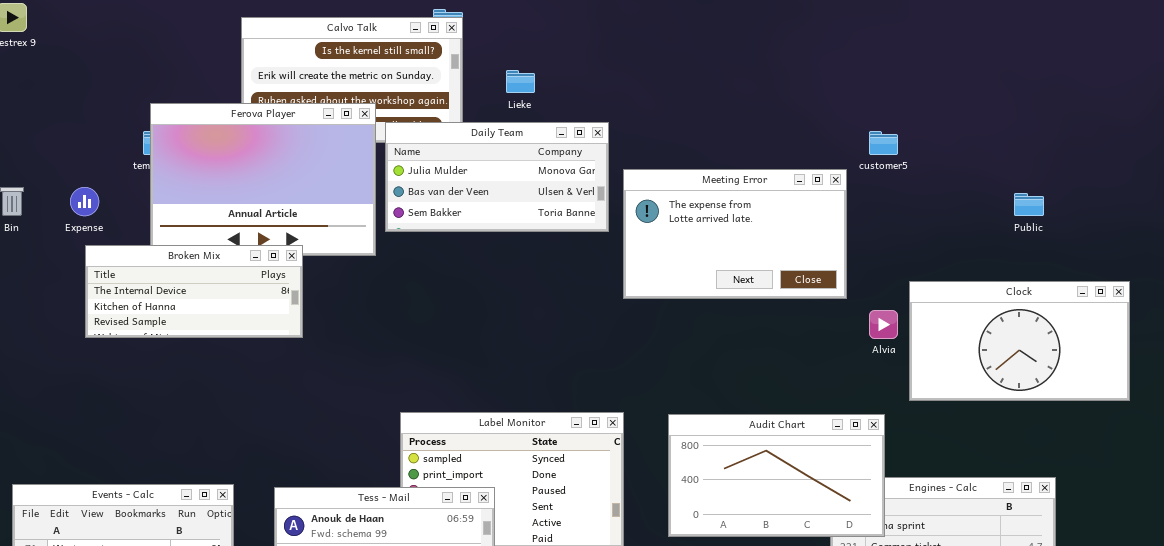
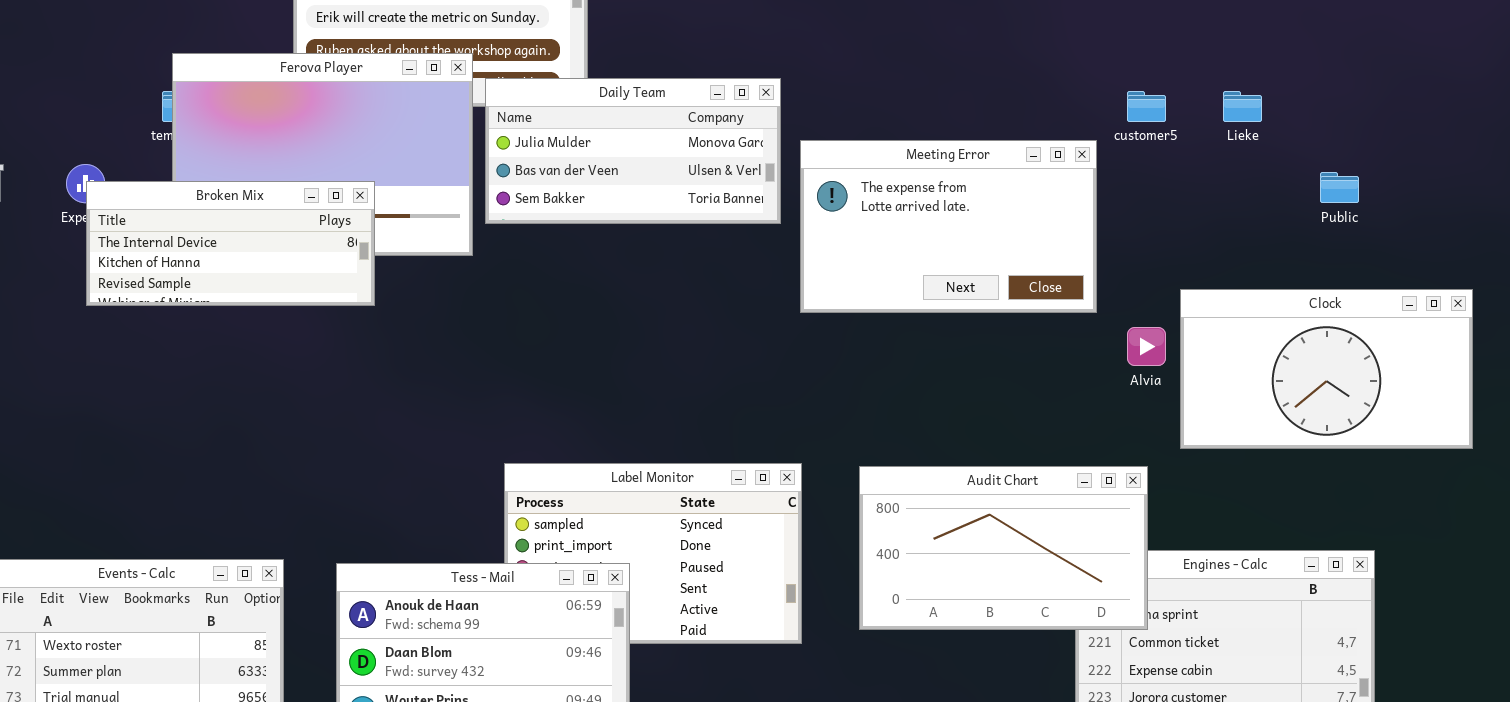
Lieke: [506,70,535,93] -> [1223,91,1262,122], moved
Broken Mix: [85,245,303,338] -> [86,181,375,306], moved

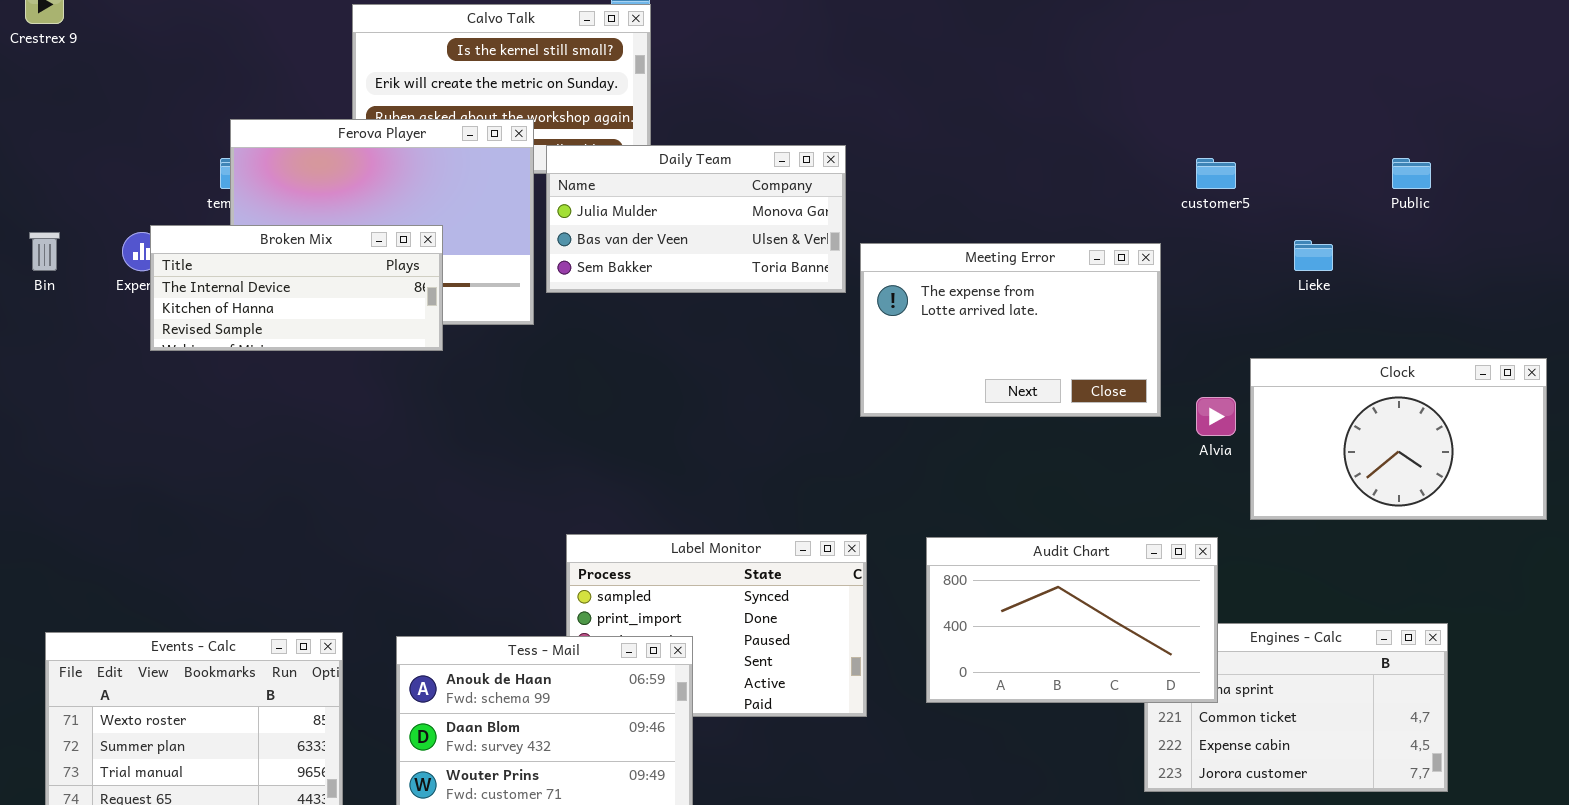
Lieke: [1223,91,1262,122] -> [1294,240,1333,271], moved
Meeting Error: [800,140,1097,313] -> [860,243,1161,417], moved
Public: [1320,172,1359,203] -> [1392,158,1431,189], moved
Broken Mix: [86,181,375,306] -> [150,225,443,351], moved

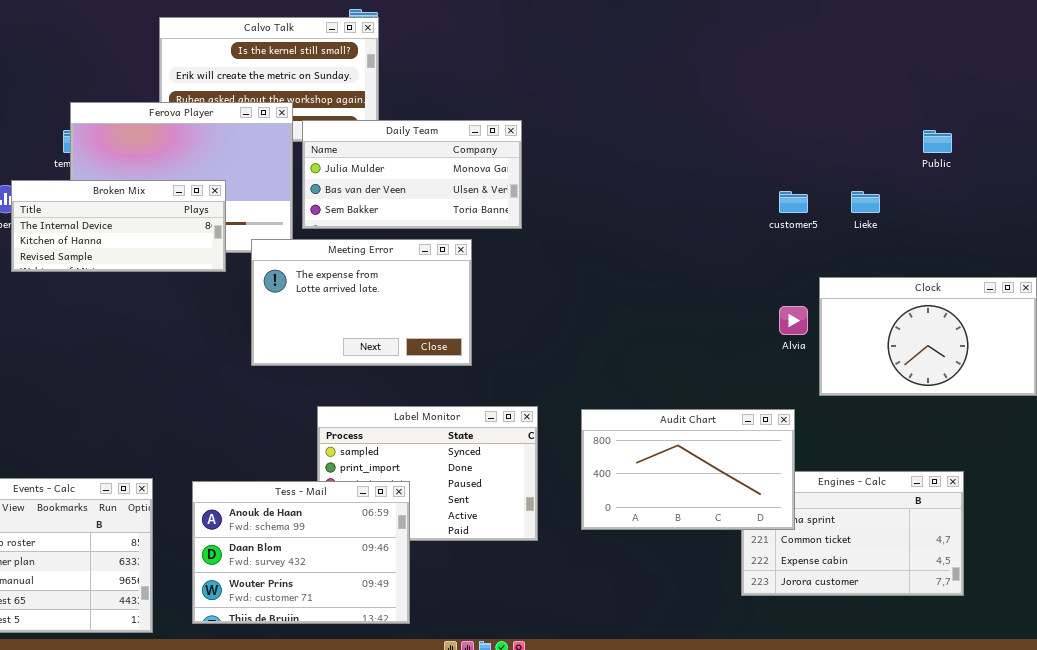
customer5: [1196,158,1236,189] -> [779,191,808,213], moved
Meeting Error: [860,243,1161,417] -> [251,239,472,366], moved

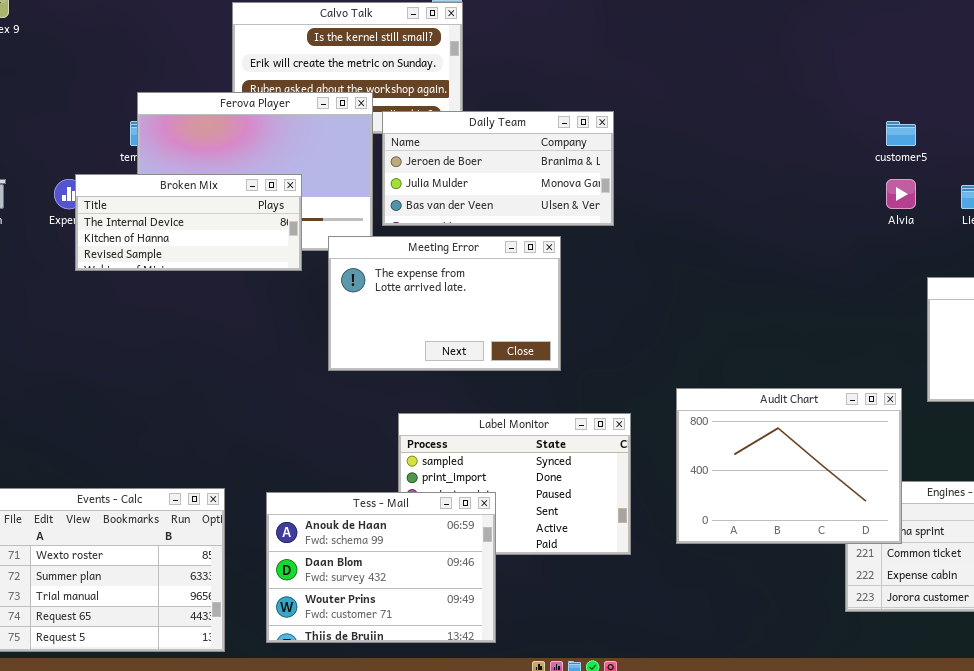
Daily Team: [302,120,522,229] -> [382,111,614,226], scrolled up 1 row
customer5: [779,191,808,213] -> [886,121,916,146], moved
Alvia: [779,306,808,335] -> [886,179,916,209], moved
Audit Chart: [581,409,795,530] -> [676,388,902,544], resized

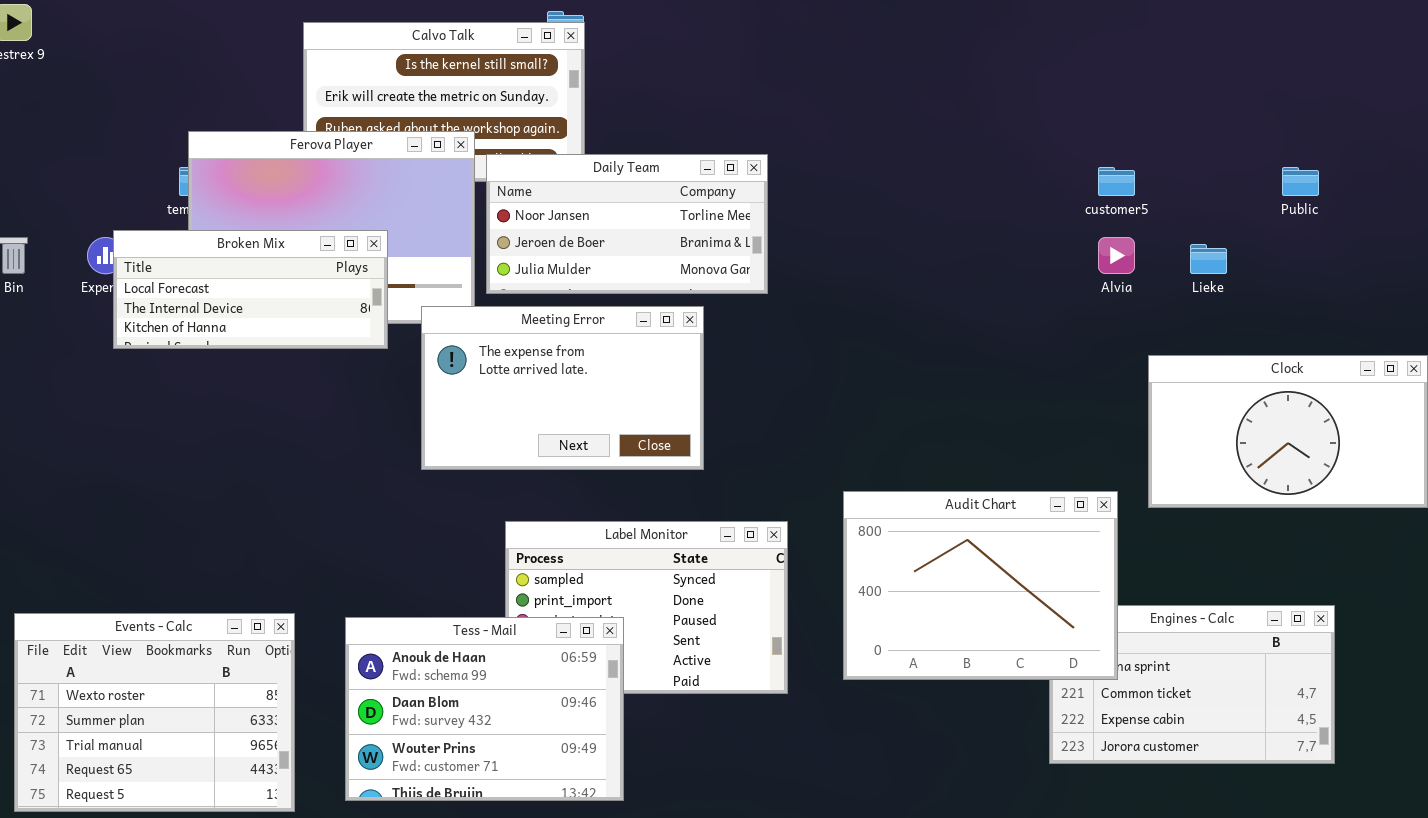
Daily Team: [382,111,614,226] -> [486,154,768,294], scrolled up 1 row
Broken Mix: [75,174,302,271] -> [113,230,388,349], scrolled up 1 row

